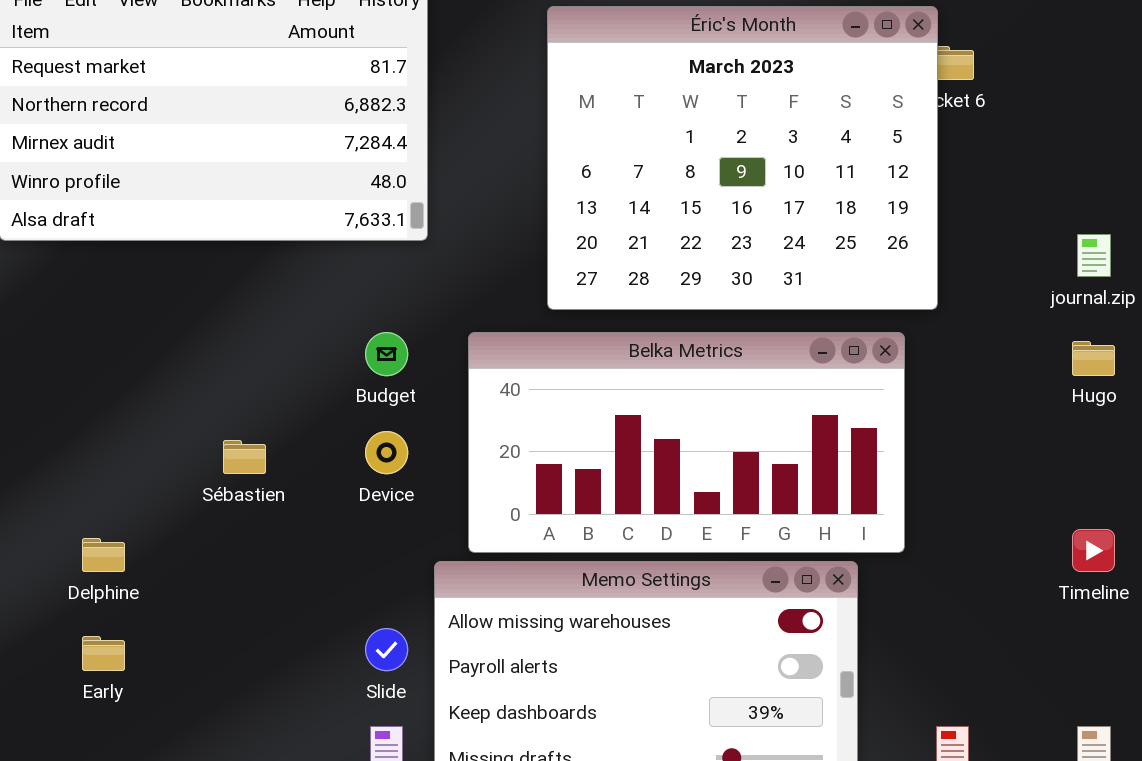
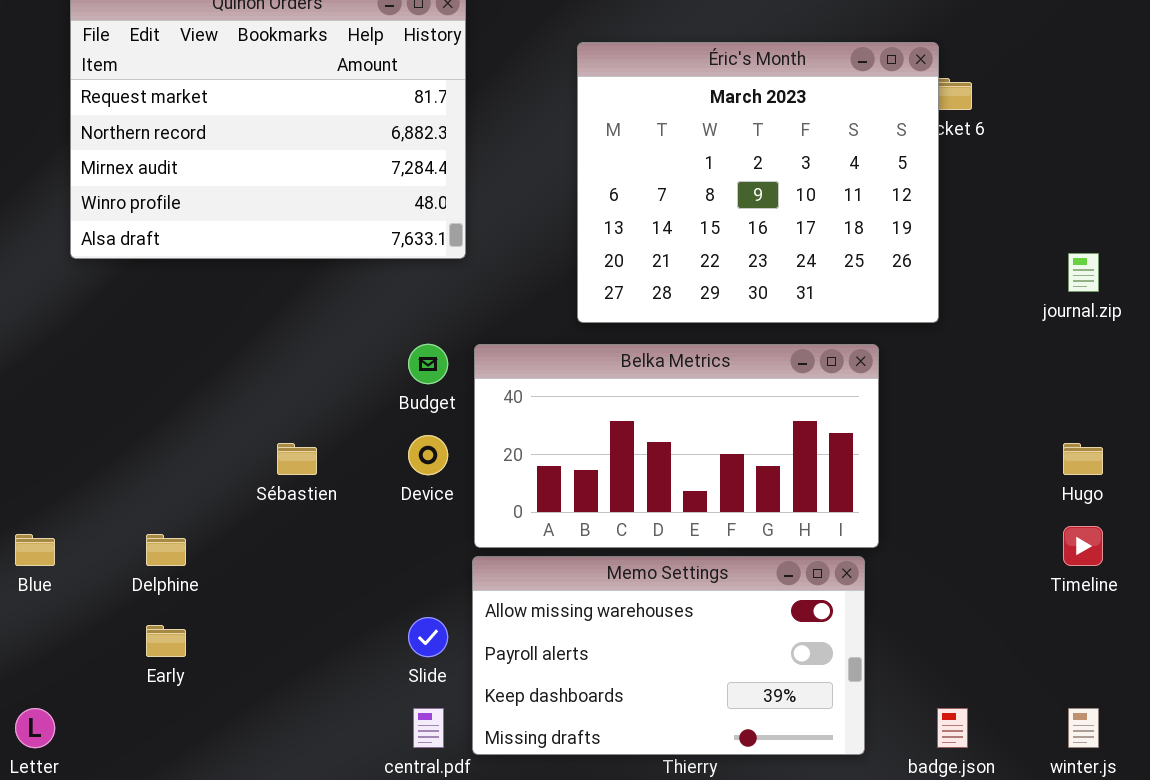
Belka Metrics: [468,332,905,553] -> [474,344,879,548], moved
Hugo: [1072,341,1115,376] -> [1063,443,1103,475], moved

